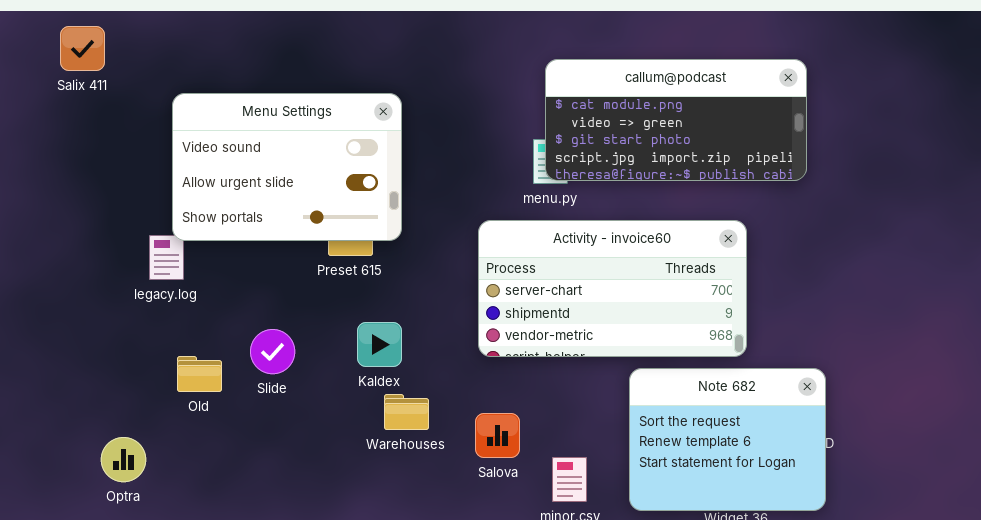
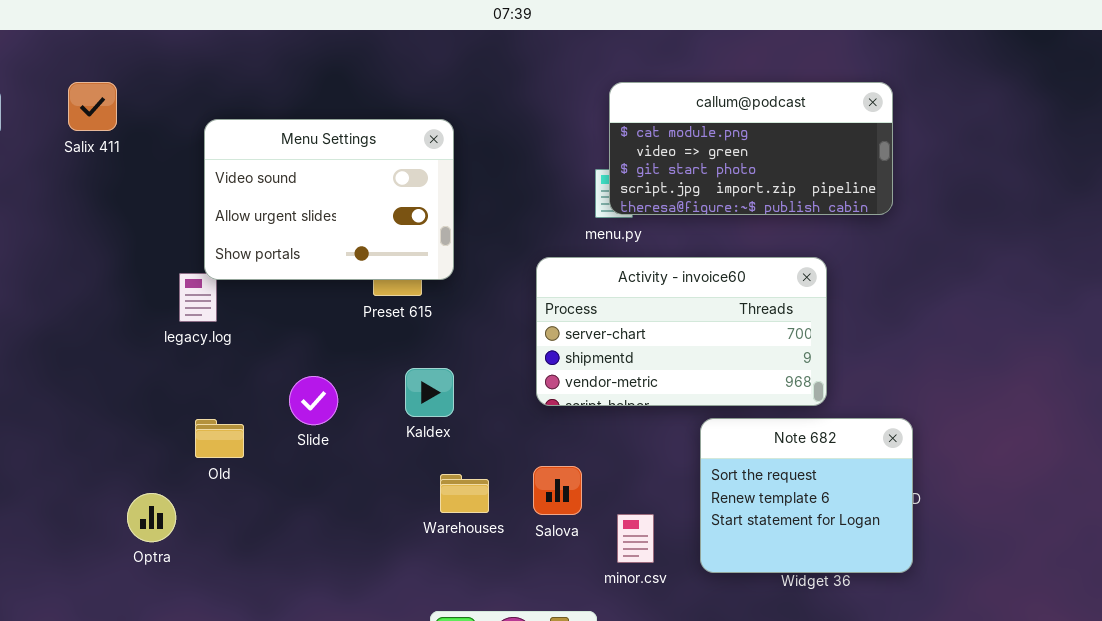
Salix 411: [60,26,105,71] -> [68,82,117,131], moved
Old: [177,356,222,392] -> [195,419,244,458], moved
Warehouses: [384,394,429,430] -> [440,474,489,513], moved

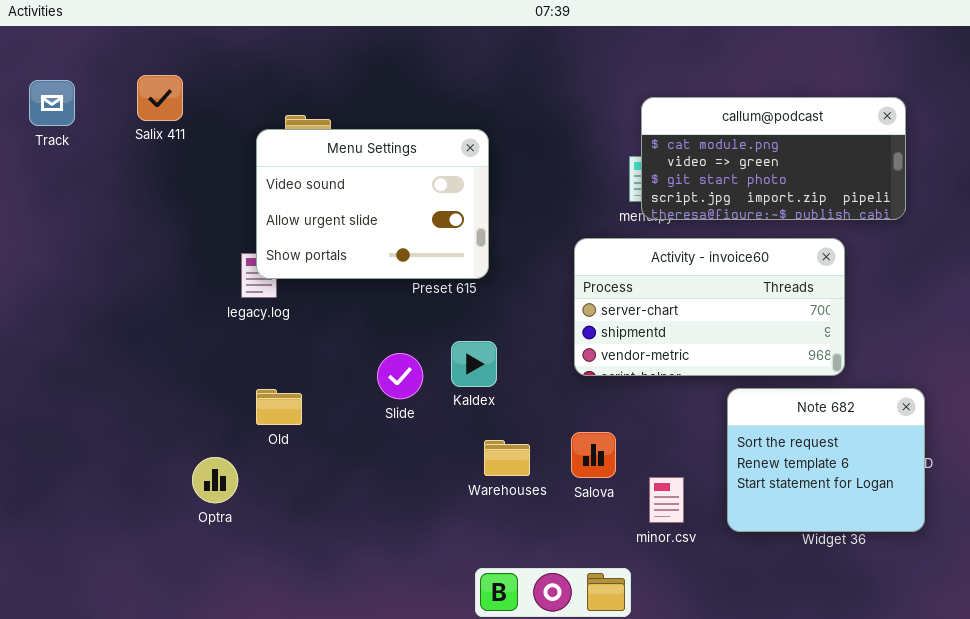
callum@podcast: [609,82,893,215] -> [641,97,906,220], moved
Menu Settings: [204,119,454,280] -> [256,129,489,279], moved
Slide: [289,376,338,425] -> [377,353,423,399], moved

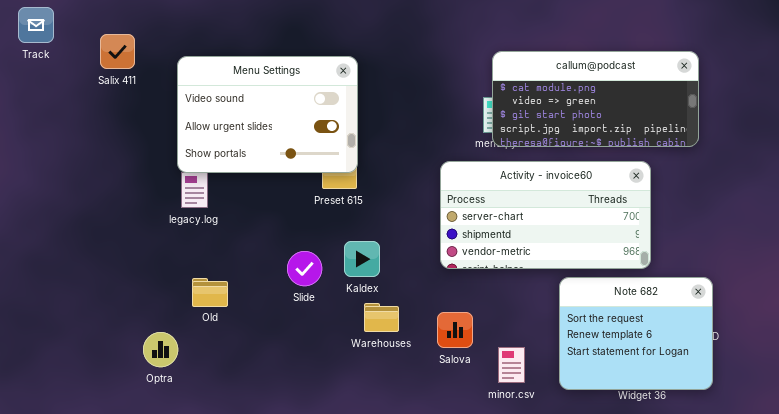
Track: [29,80,75,126] -> [18,7,54,43], moved
Menu Settings: [256,129,489,279] -> [177,56,358,173], moved
Warehouses: [484,440,530,476] -> [364,303,399,332], moved

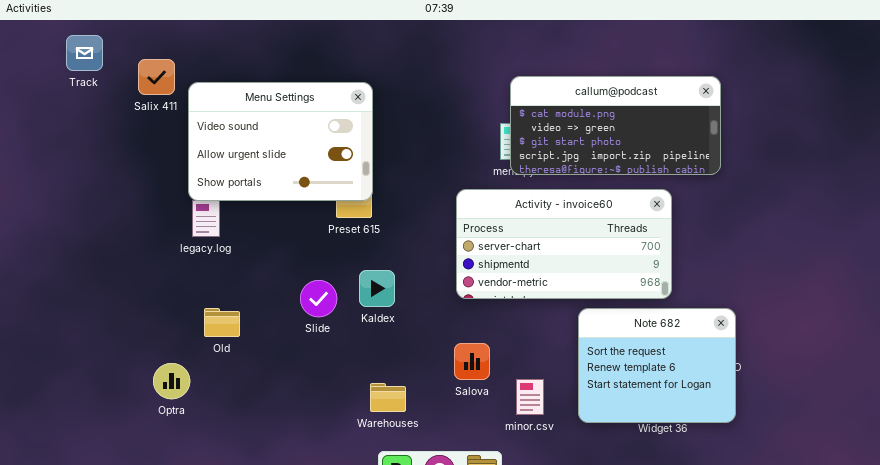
Track: [18,7,54,43] -> [66,35,103,71], moved
Salix 411: [100,34,135,69] -> [138,59,175,95], moved
Warehouses: [364,303,399,332] -> [370,383,406,412], moved

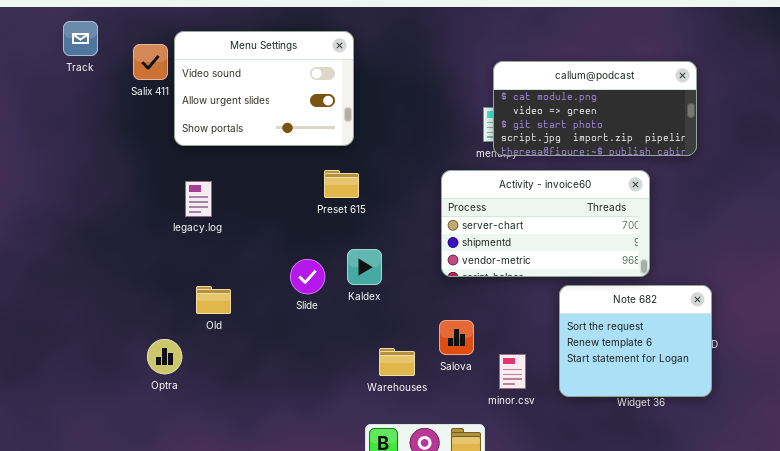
Menu Settings: [188,82,373,201] -> [174,31,354,146], moved
Warehouses: [370,383,406,412] -> [379,348,415,376], moved

